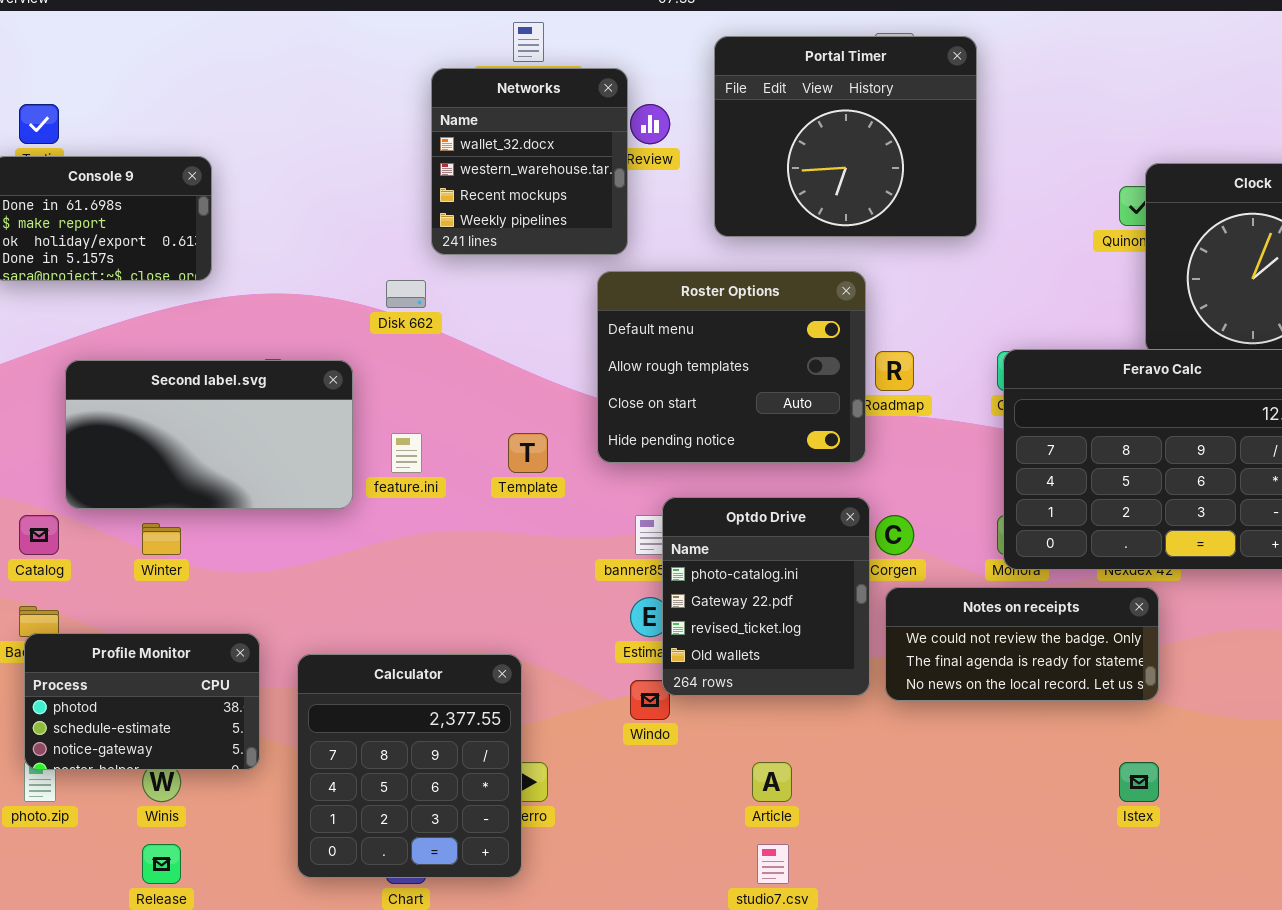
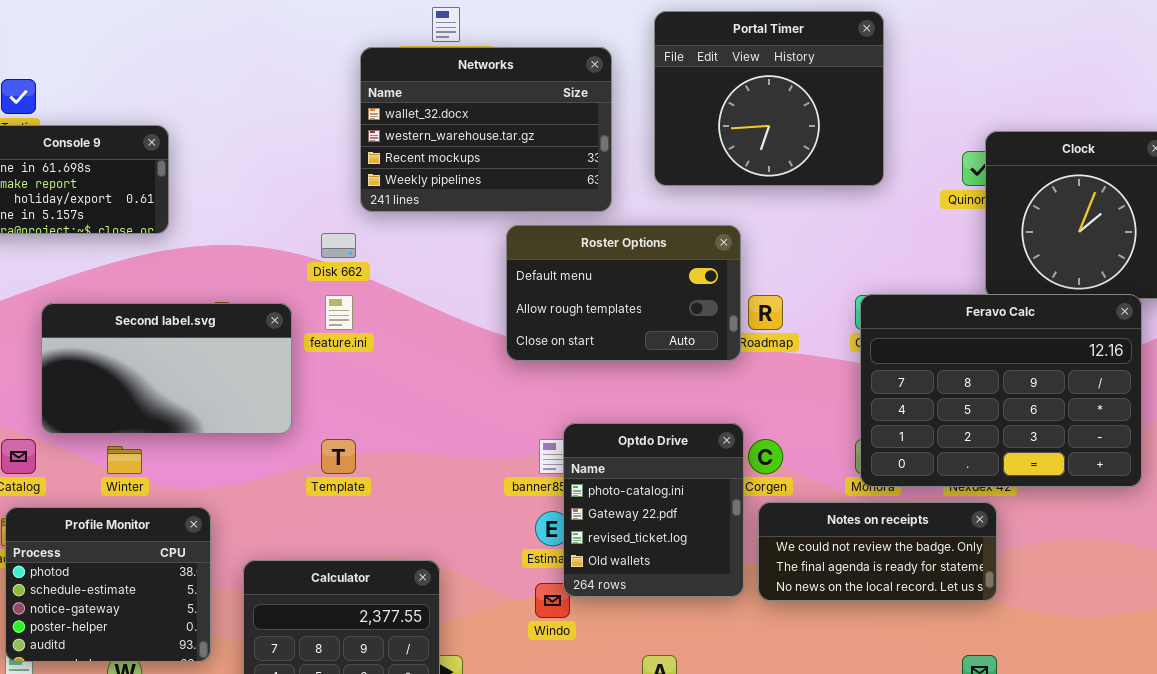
Portal Timer: [714,36,977,237] -> [654,11,884,186], moved
Networks: [431,68,628,255] -> [360,47,612,212], resized
Roster Options: [597,271,866,463] -> [506,225,741,361], resized
feature.ini: [391,433,422,473] -> [325,295,353,330], moved
Template: [508,433,548,473] -> [321,439,356,474], moved
Profile Monitor: [24,633,260,770] -> [5,507,211,662], resized

